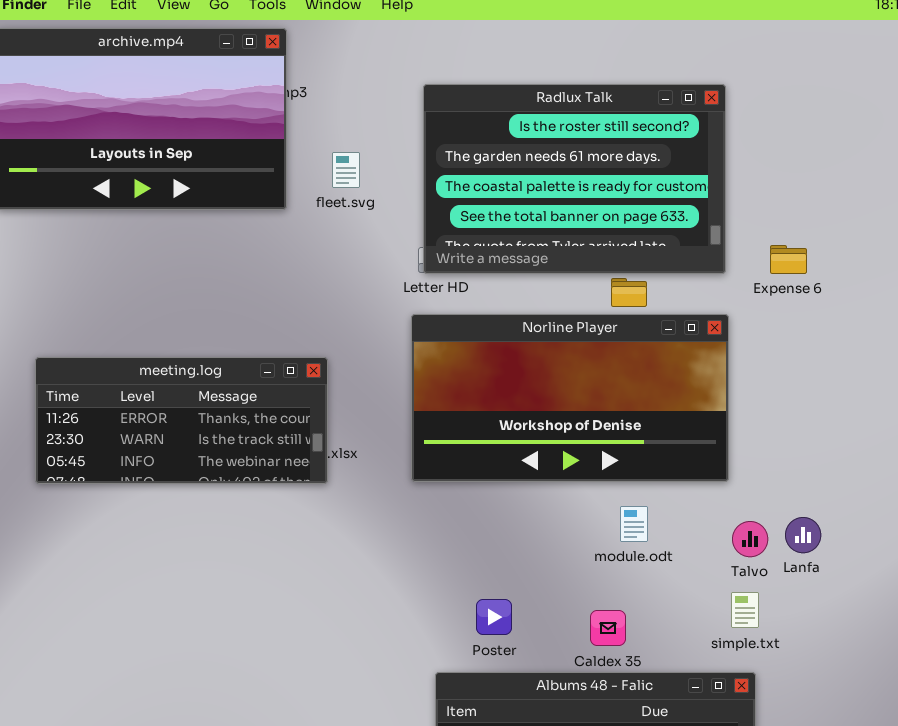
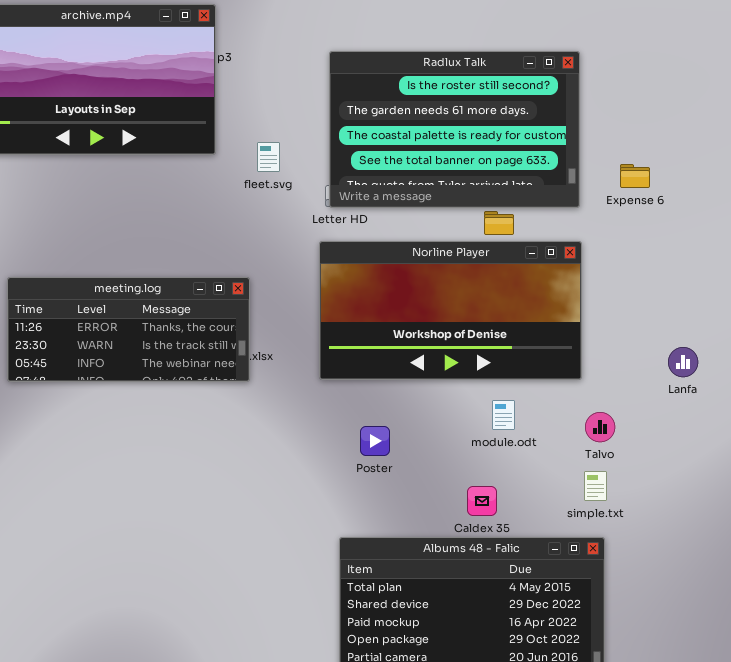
fleet.svg: [332,152,360,188] -> [257,142,280,172], moved
Expense 6: [770,245,807,274] -> [620,164,650,188], moved
Lanfa: [785,517,821,553] -> [668,347,698,377], moved
Poster: [476,599,512,635] -> [360,426,390,456], moved

